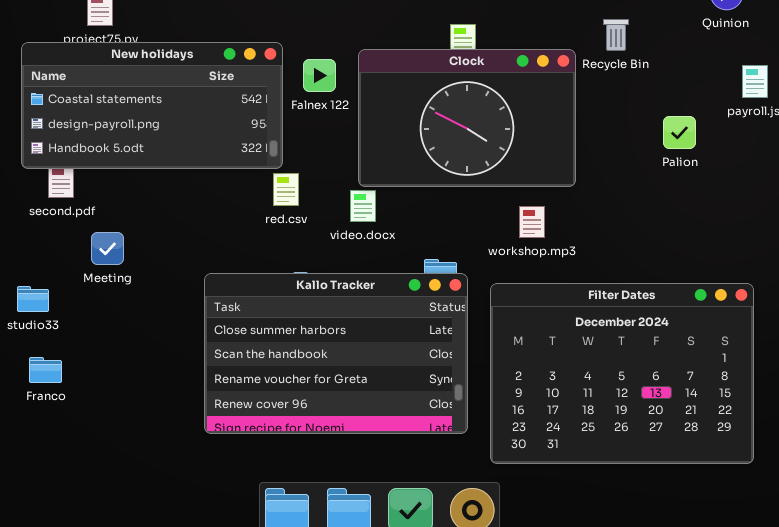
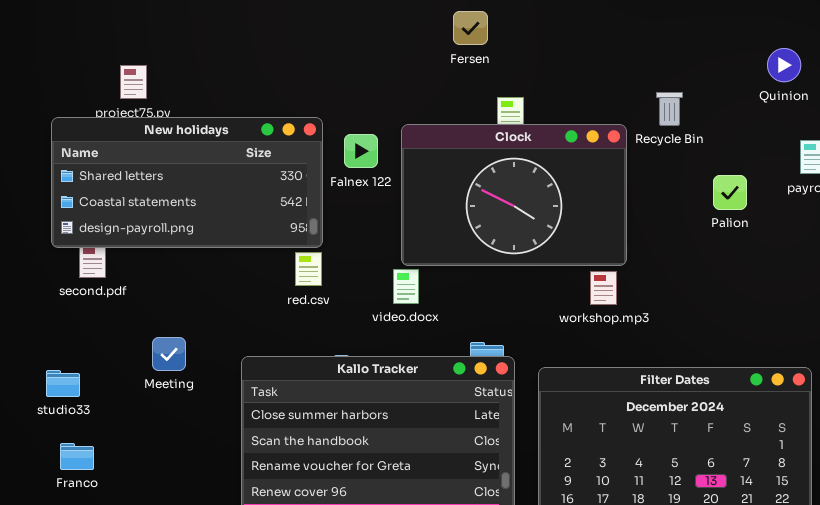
New holidays: [21,42,283,169] -> [51,117,323,248], scrolled up 1 row
Palion: [663,116,696,149] -> [713,175,747,210], moved
red.csv: [273,173,299,206] -> [295,252,322,286], moved
workshop.mp3: [519,206,545,238] -> [590,271,617,305], moved
Meeting: [91,232,124,265] -> [152,337,186,371], moved

